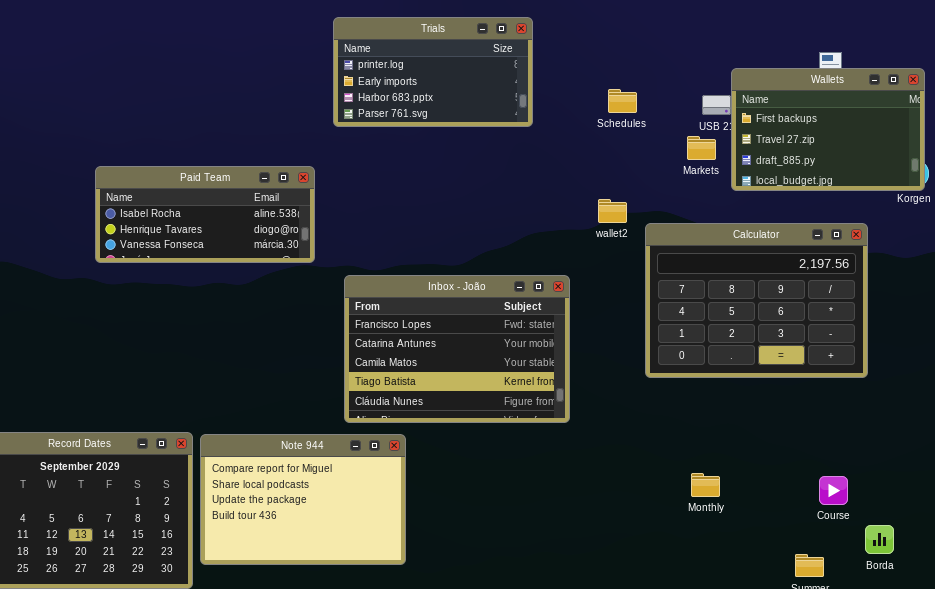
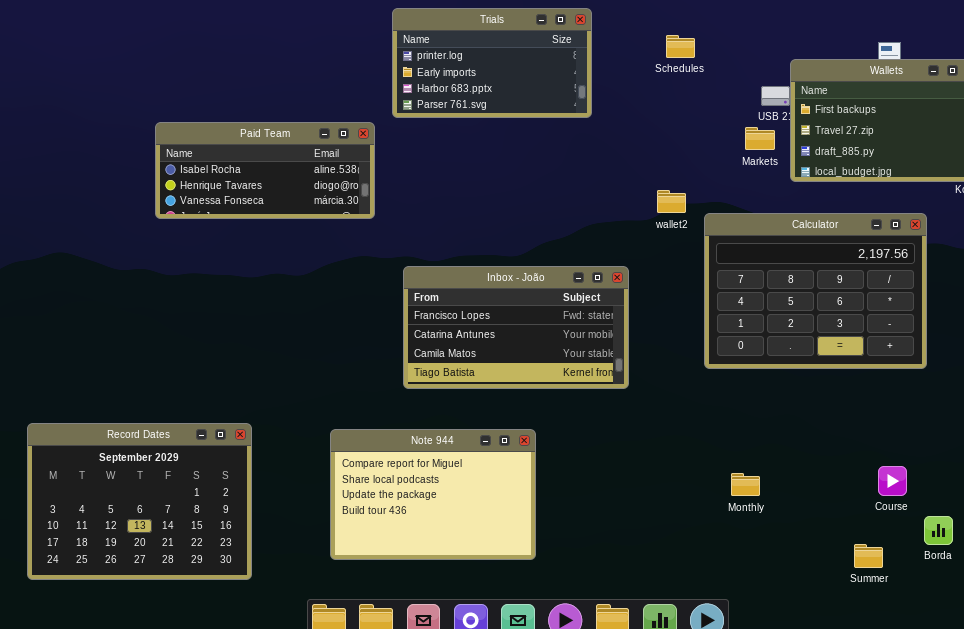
Schedules: [608,89,637,113] -> [666,35,695,58], moved
Paid Team: [95,166,315,263] -> [155,122,375,219], moved
Inbox - João: [344,275,570,423] -> [403,266,629,389], resized
Note 944: [200,434,406,565] -> [330,429,536,560], moved
Monthly: [691,473,720,497] -> [731,473,760,496], moved

